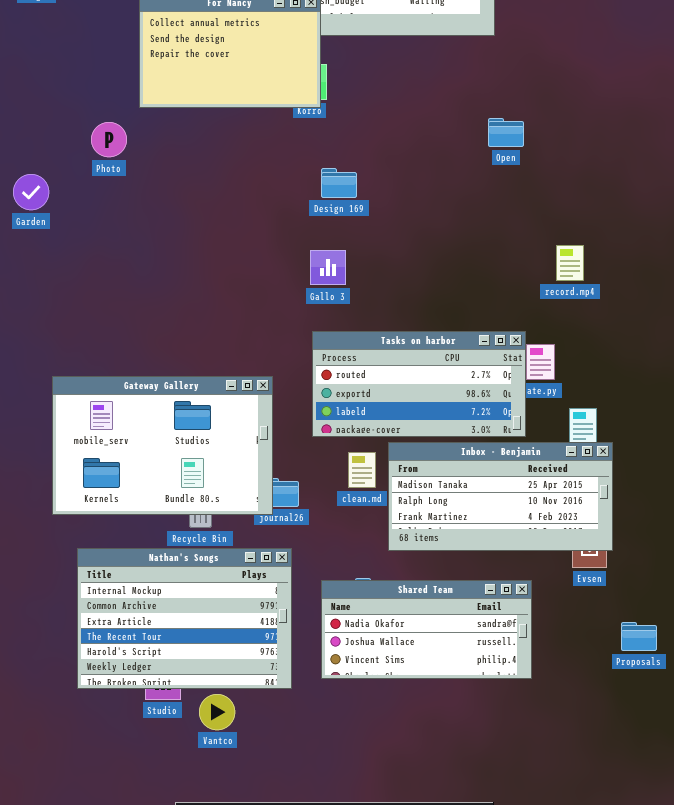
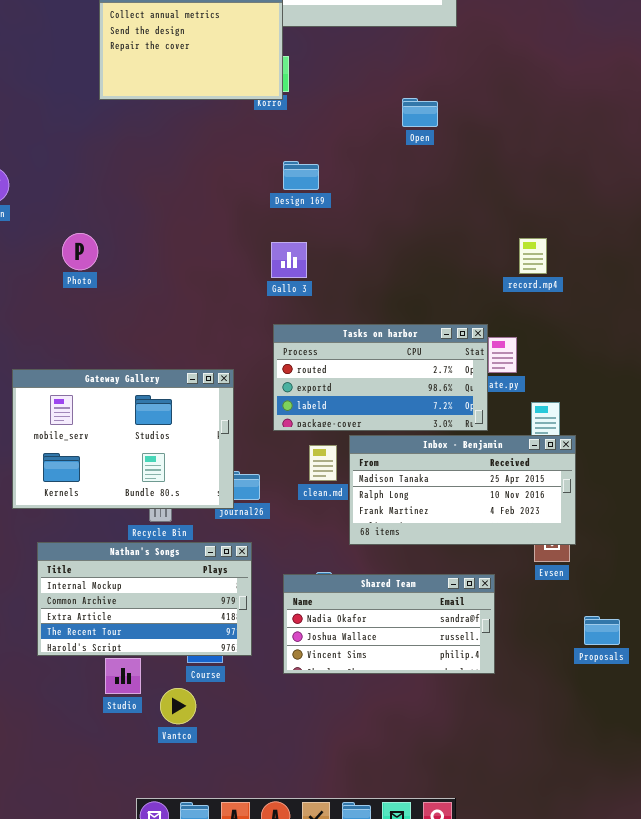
Open: [488,118,524,147] -> [402,98,438,127], moved
Photo: [91,122,127,157] -> [62,233,98,270], moved
Nathan's Songs: [77,548,292,689] -> [37,542,252,656], resized

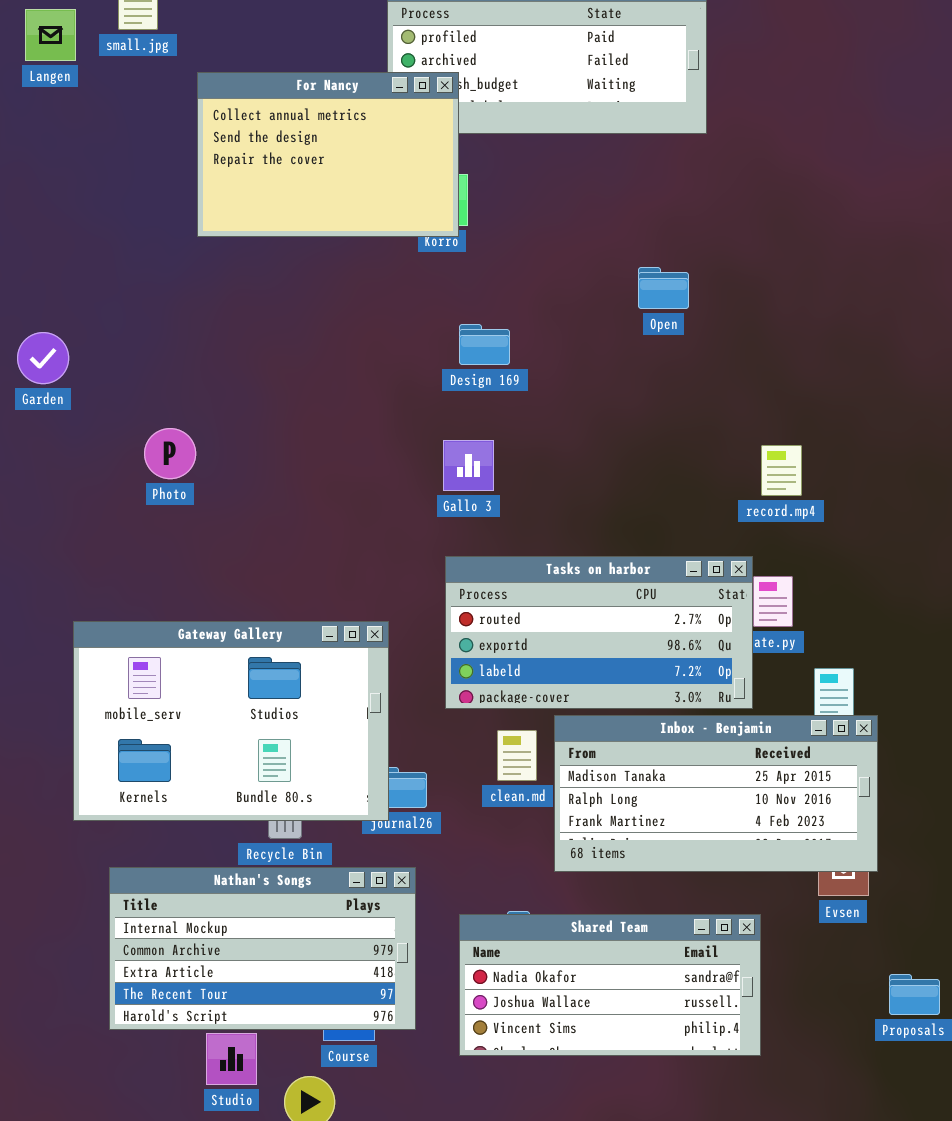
Open: [402,98,438,127] -> [638,267,689,309], moved
record.mp4: [519,238,547,274] -> [761,445,802,496], moved

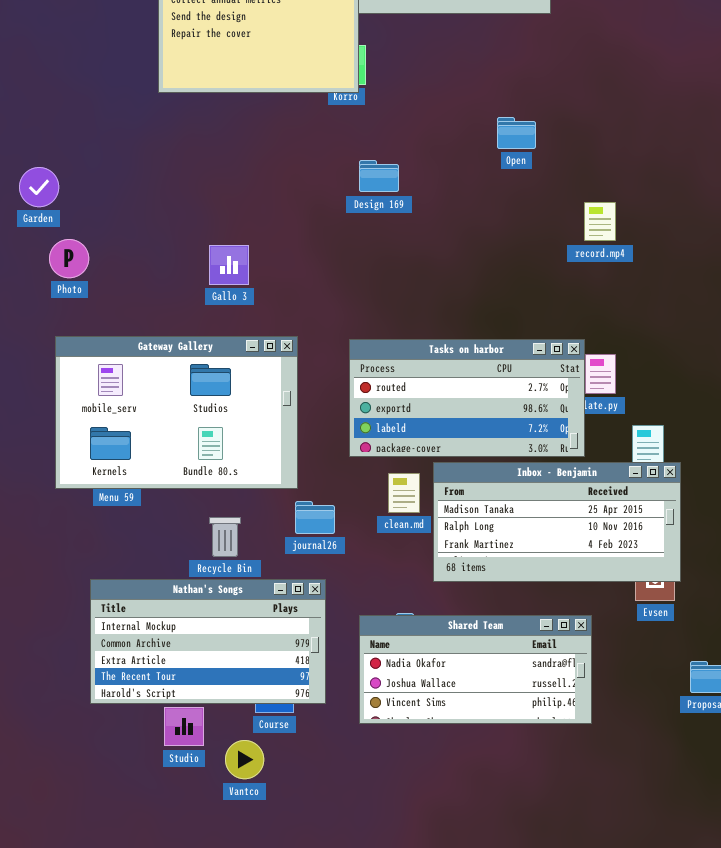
Photo: [144,428,196,479] -> [49,239,89,278], moved
Gallo 3: [443,440,494,491] -> [209,245,249,285], moved
record.mp4: [761,445,802,496] -> [584,202,616,241], moved
Gateway Gallery: [73,621,389,821] -> [55,336,298,489], moved

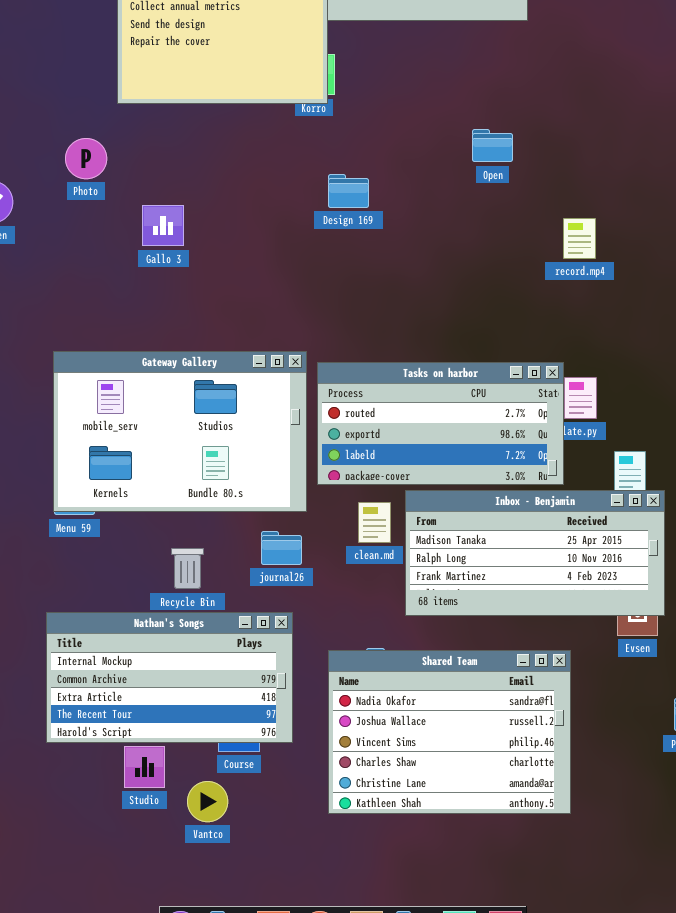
Photo: [49,239,89,278] -> [65,138,107,179], moved
Gallo 3: [209,245,249,285] -> [142,205,184,246], moved
Gateway Gallery: [55,336,298,489] -> [53,351,307,512], moved
Shared Team: [359,615,592,724] -> [328,650,571,814], resized

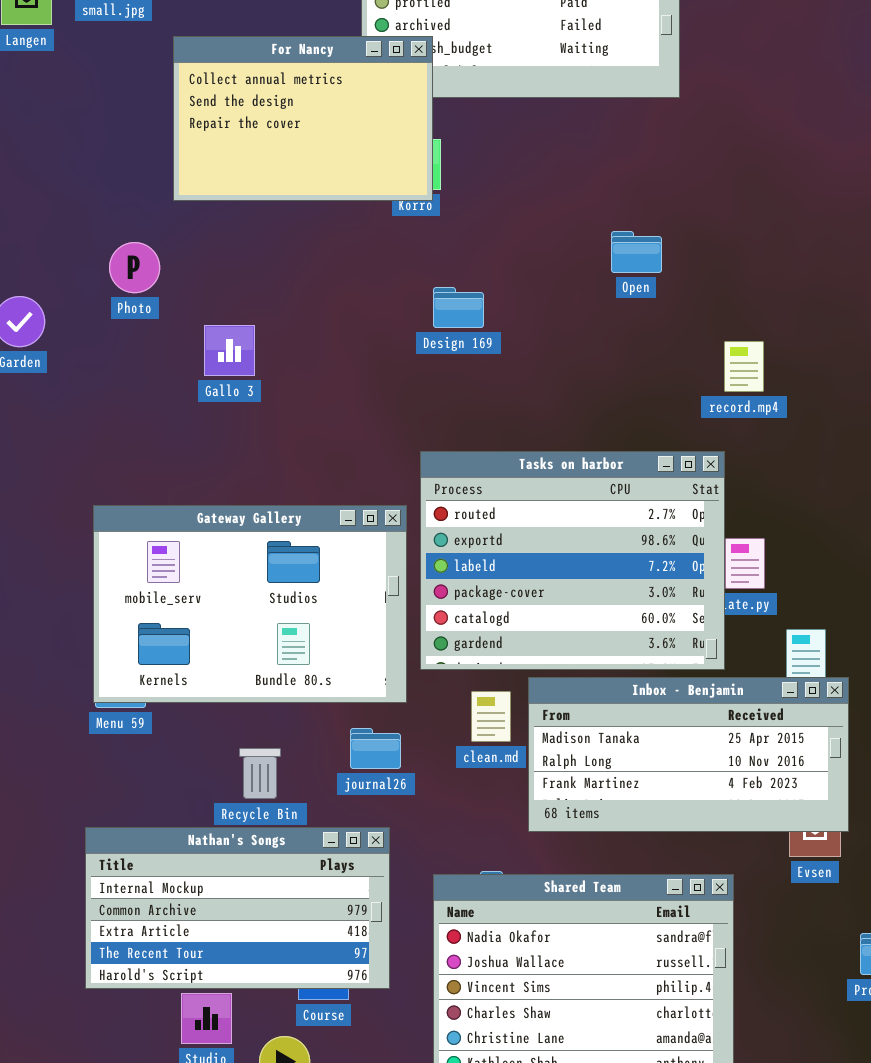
Tasks on harbor: [317,362,564,485] -> [420,451,725,670], resized

